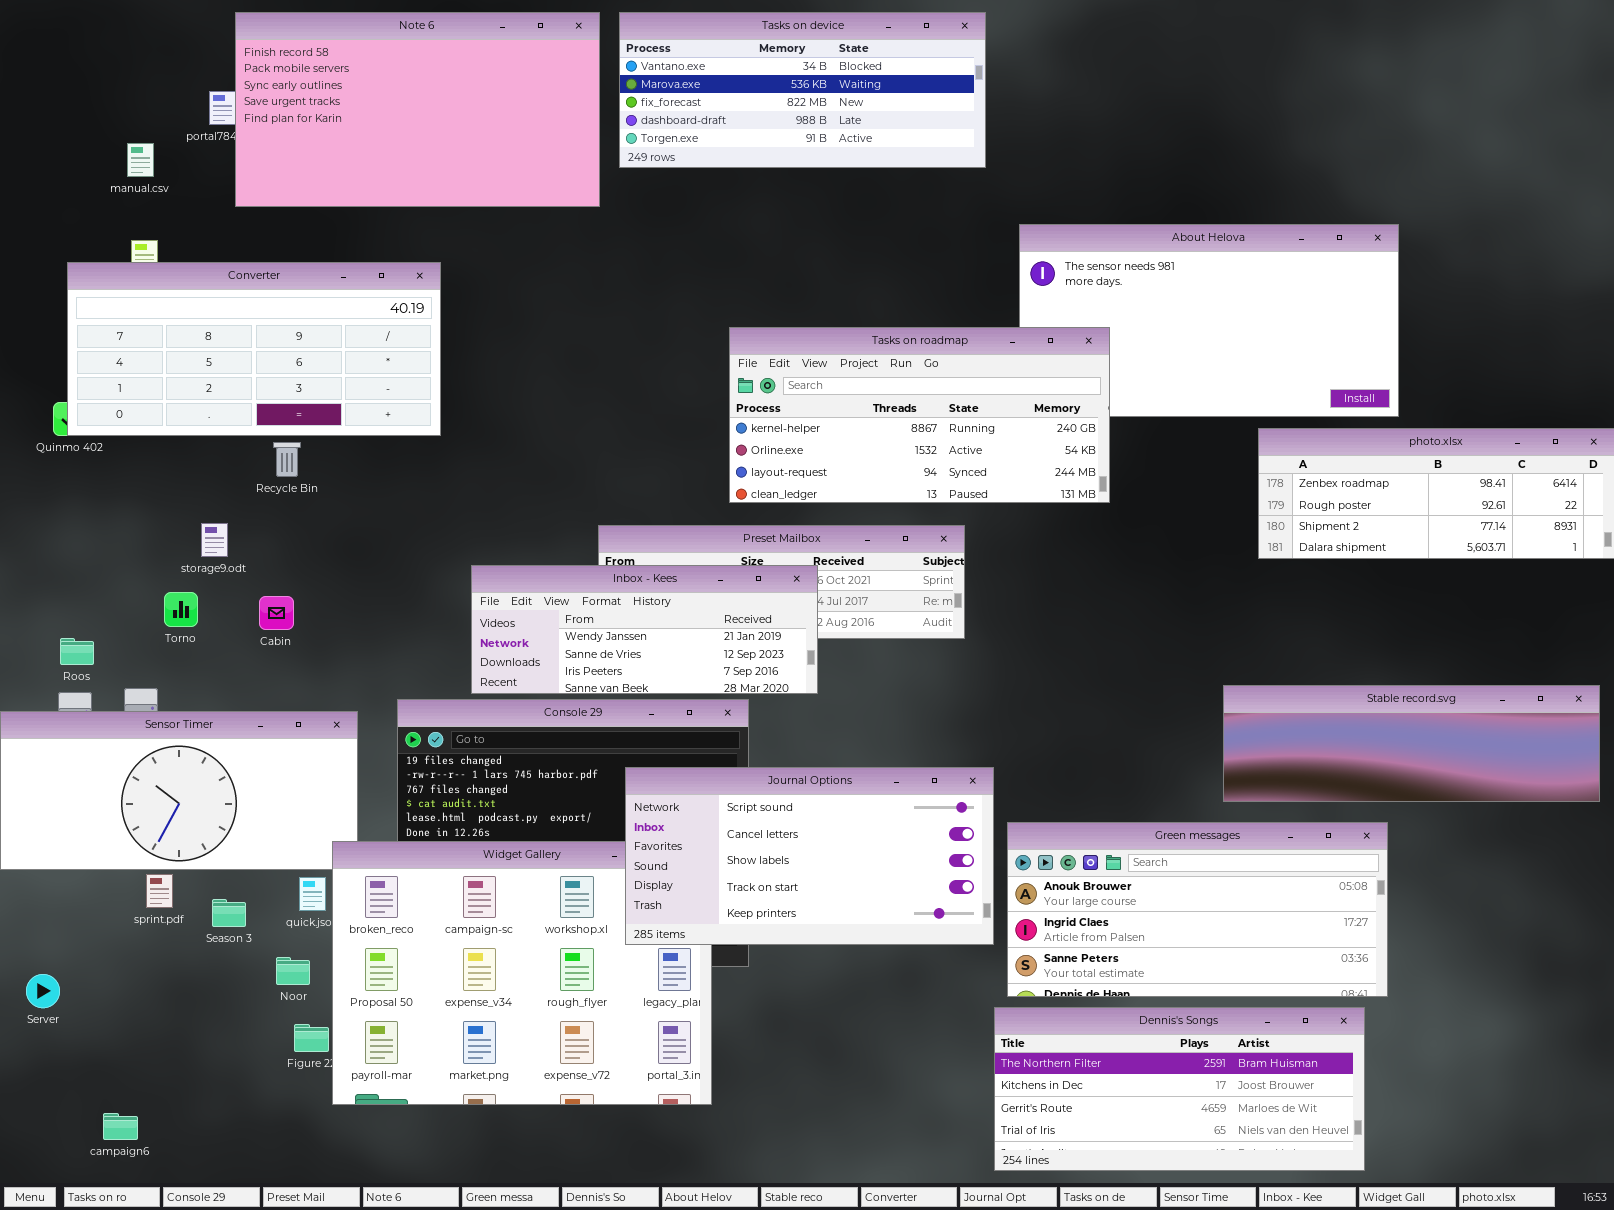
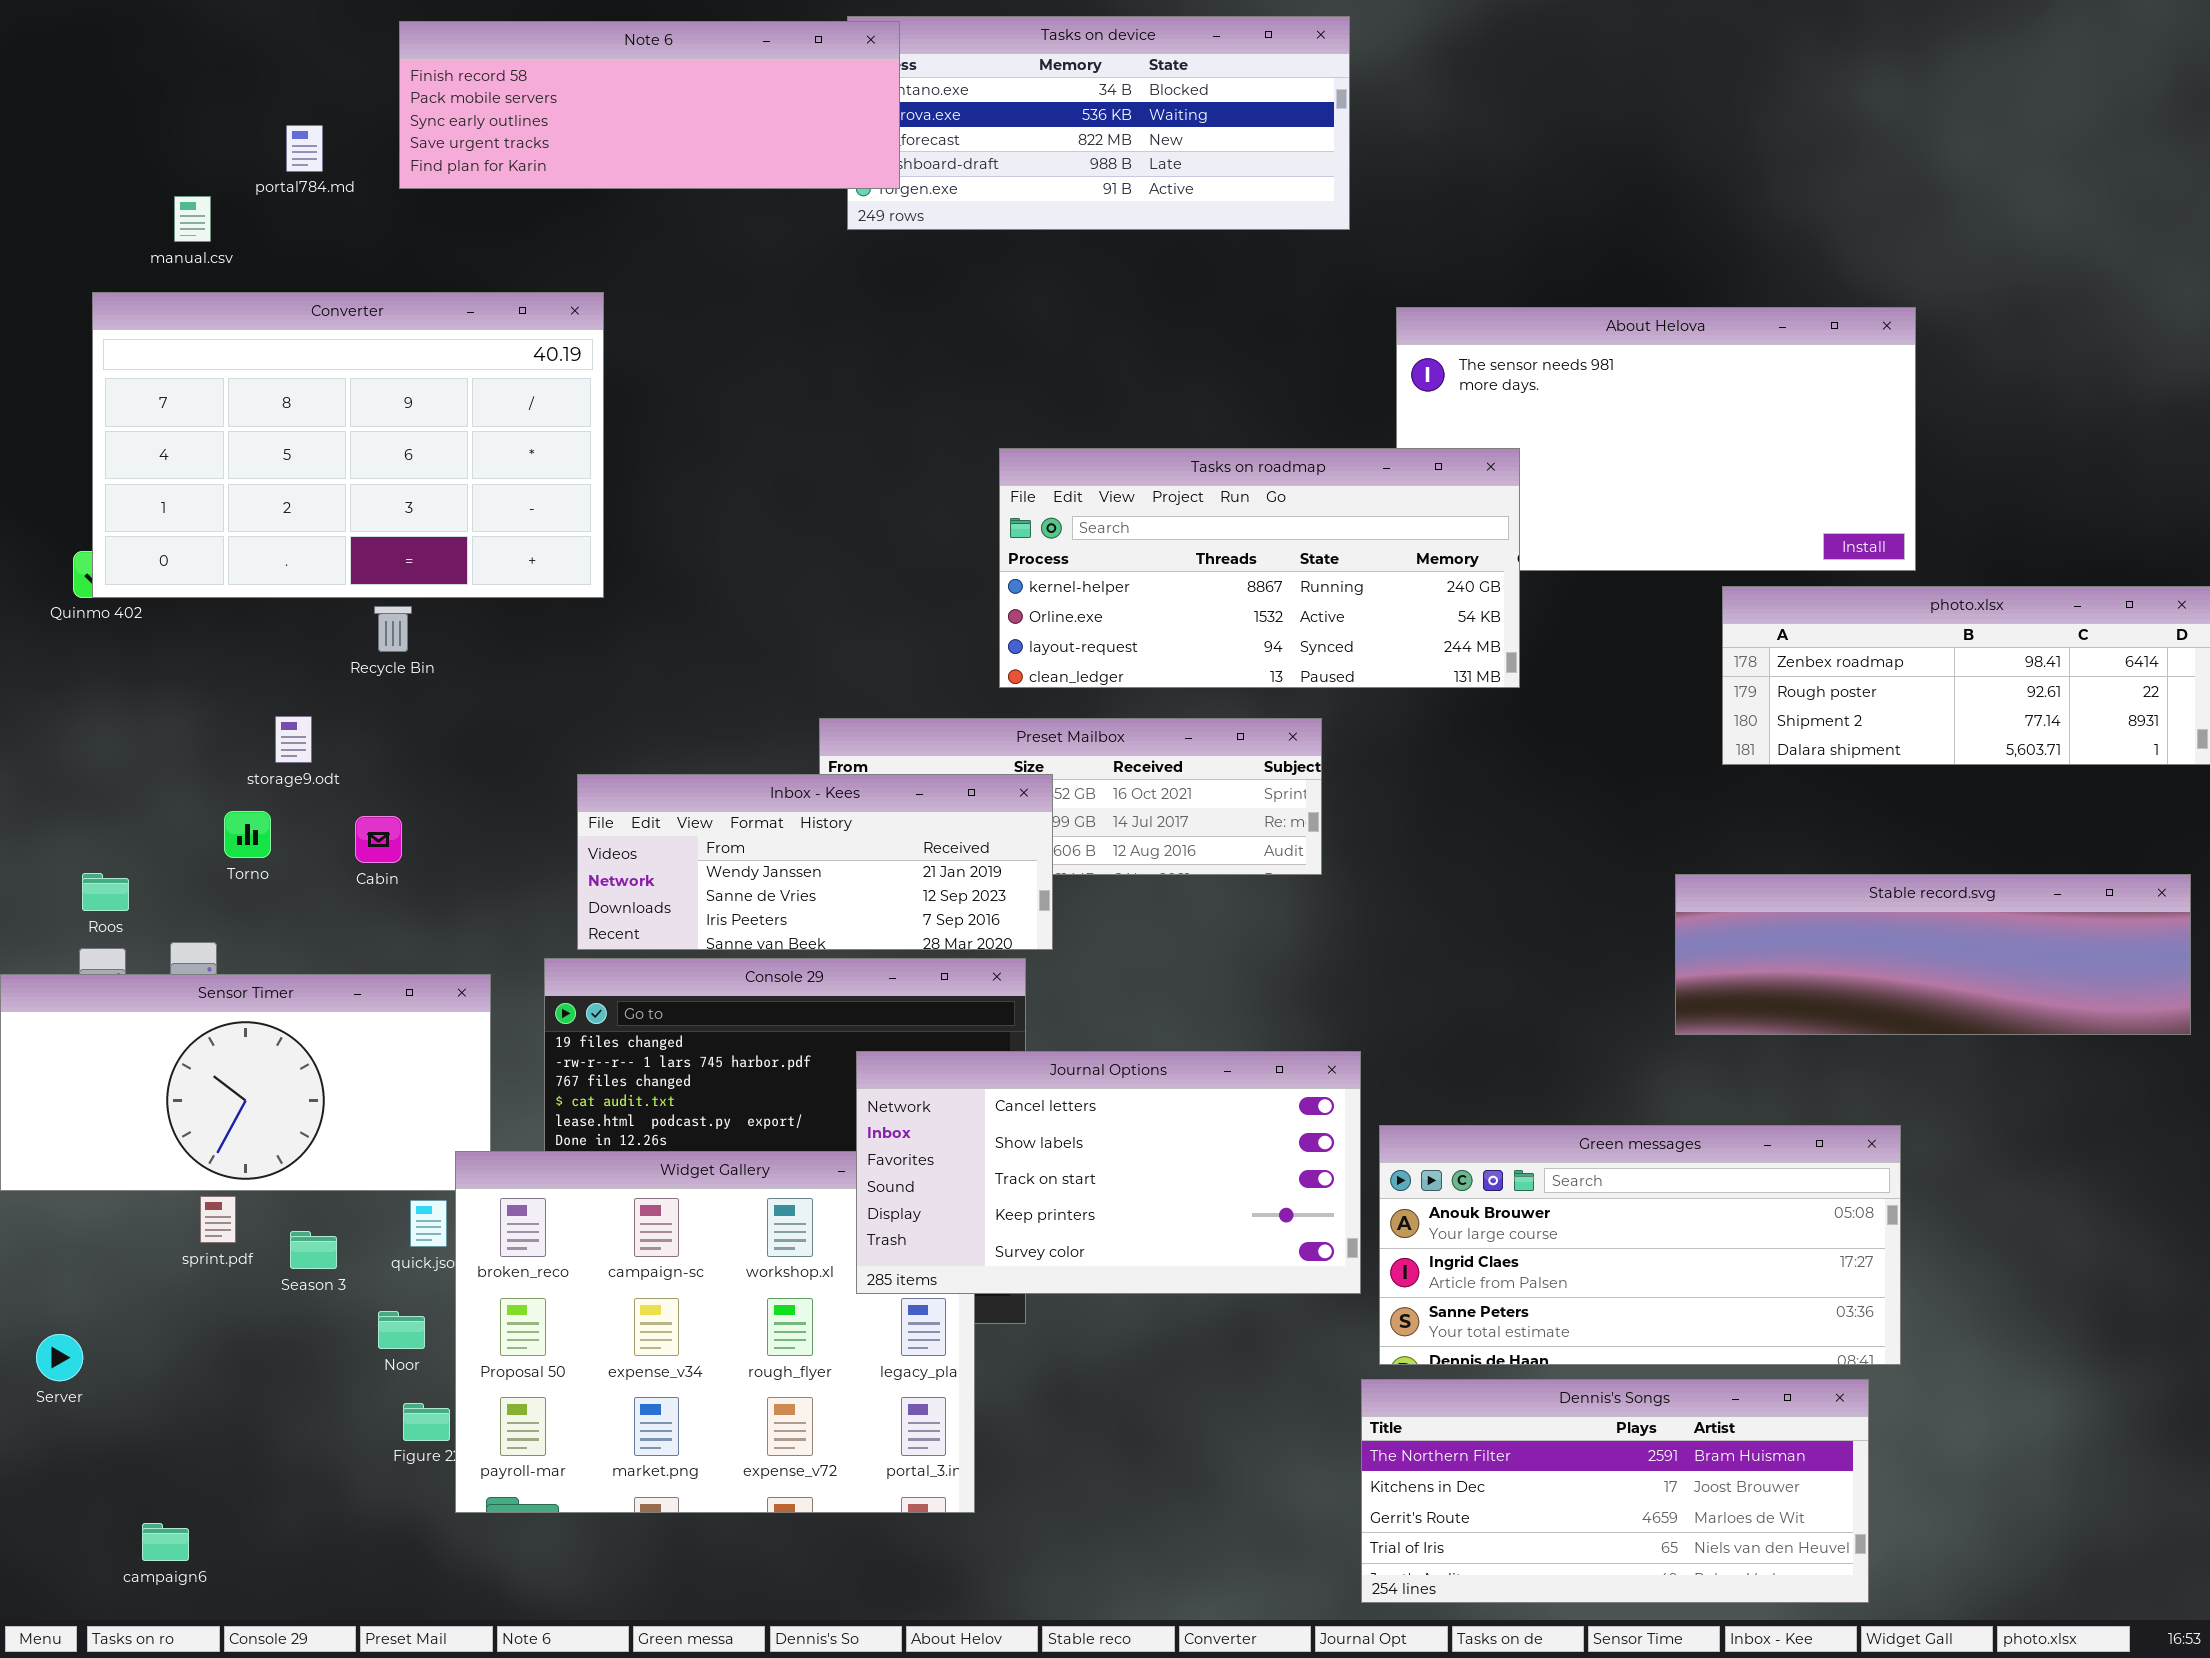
Note 6: [235,12,600,207] -> [399,21,900,189], moved, resized
Converter: [67,262,441,436] -> [92,292,604,598], resized
Inbox - Kees: [471,565,818,694] -> [577,774,1053,950], moved
Stable record.svg: [1223,685,1600,802] -> [1675,874,2191,1035], moved
Journal Options: [625,767,994,945] -> [856,1051,1361,1294], scrolled down 1 row

